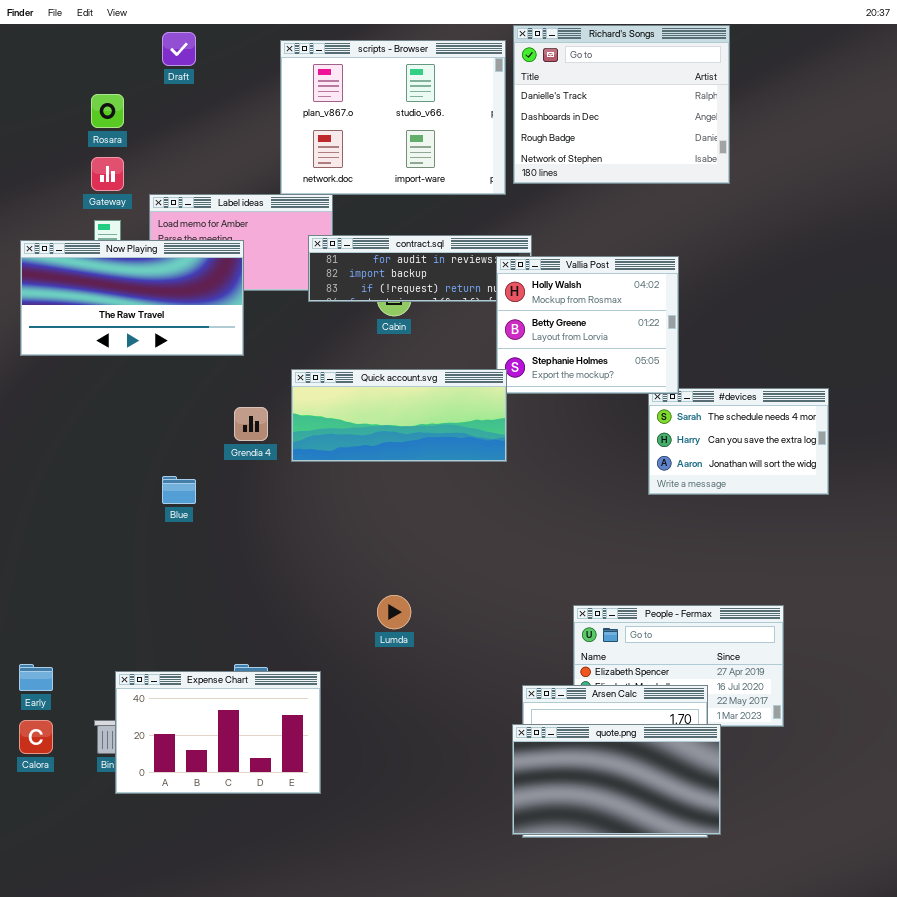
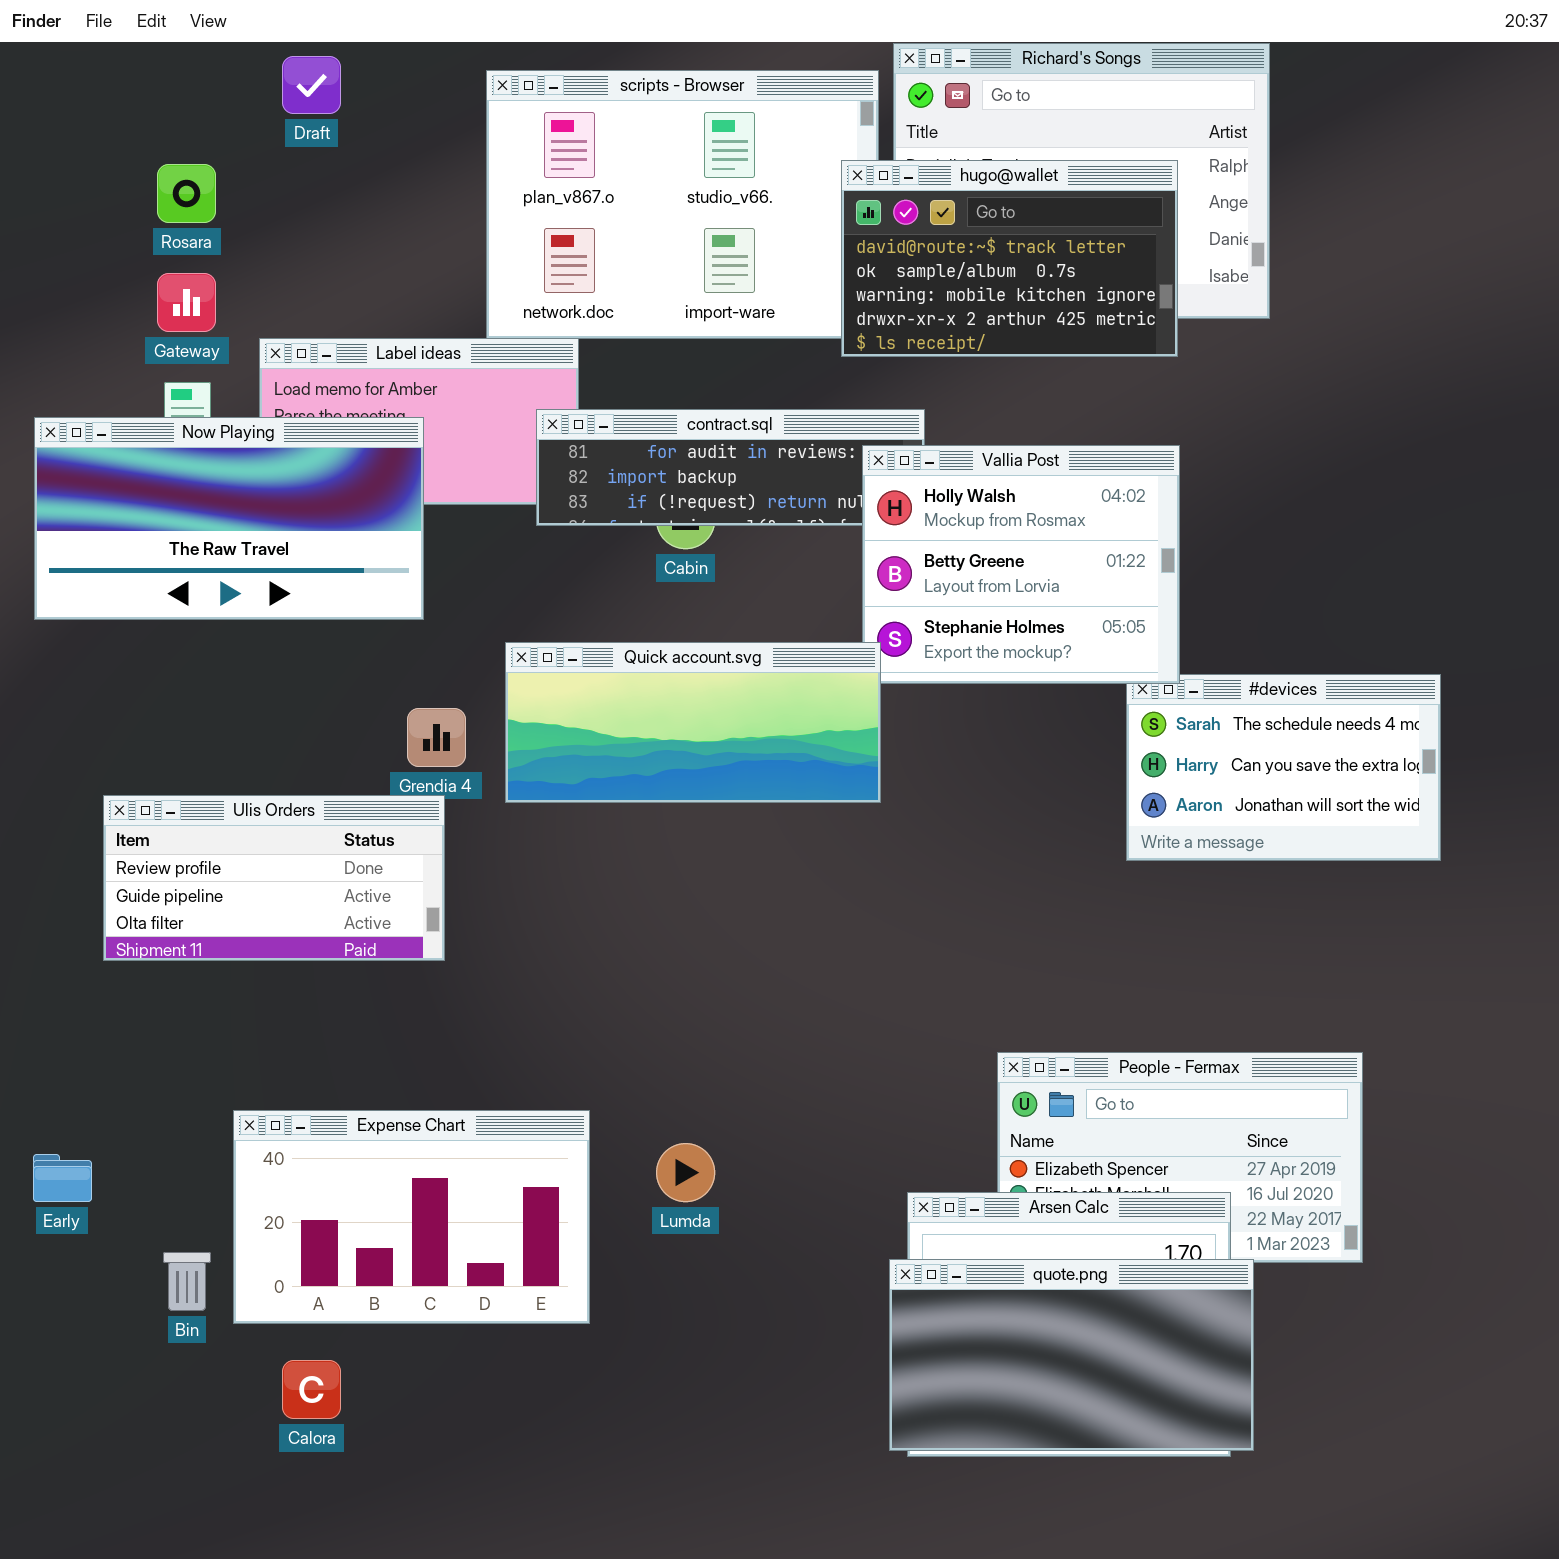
hugo@wallet: none -> [841,160,1178,357], opened
Ulis Orders: none -> [103,795,445,961], opened
Lumda: [377,595,411,629] -> [656,1143,715,1202], moved
Expense Chart: [115,671,321,794] -> [233,1110,590,1324], moved
Calora: [19,720,53,754] -> [282,1360,341,1419], moved

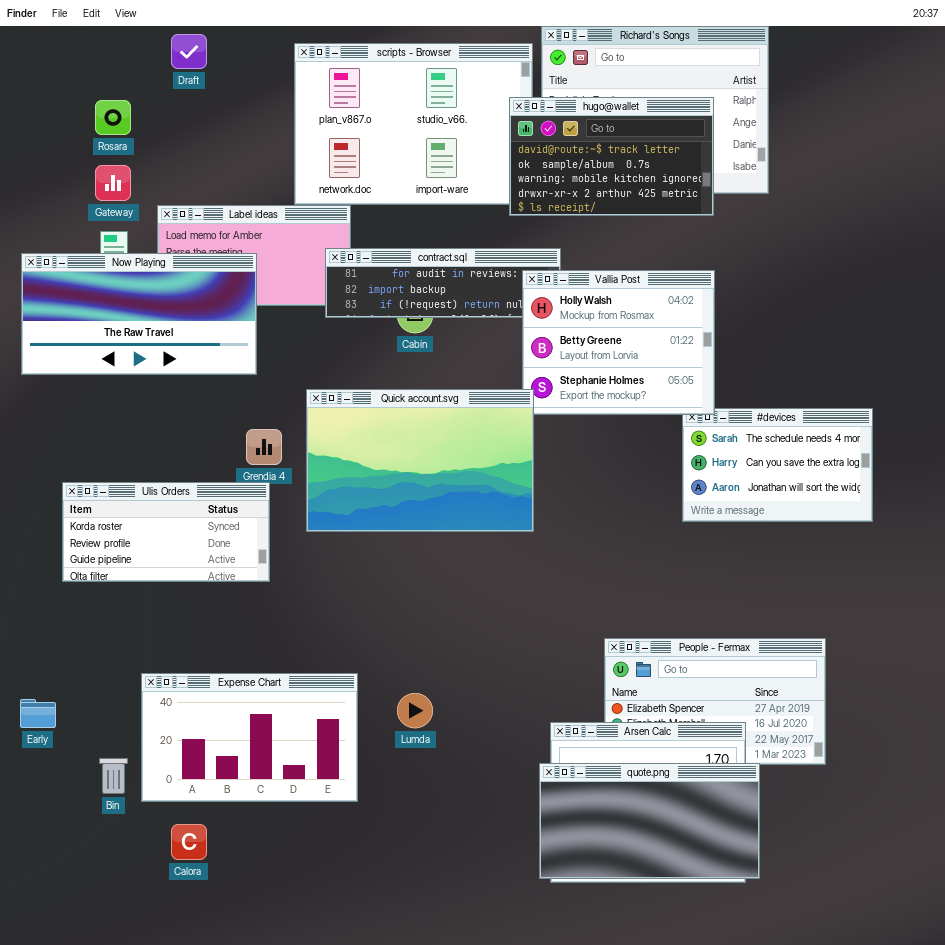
Quick account.svg: [505,642,881,803] -> [306,389,534,532], resized
Ulis Orders: [103,795,445,961] -> [62,482,270,582], scrolled up 1 row

